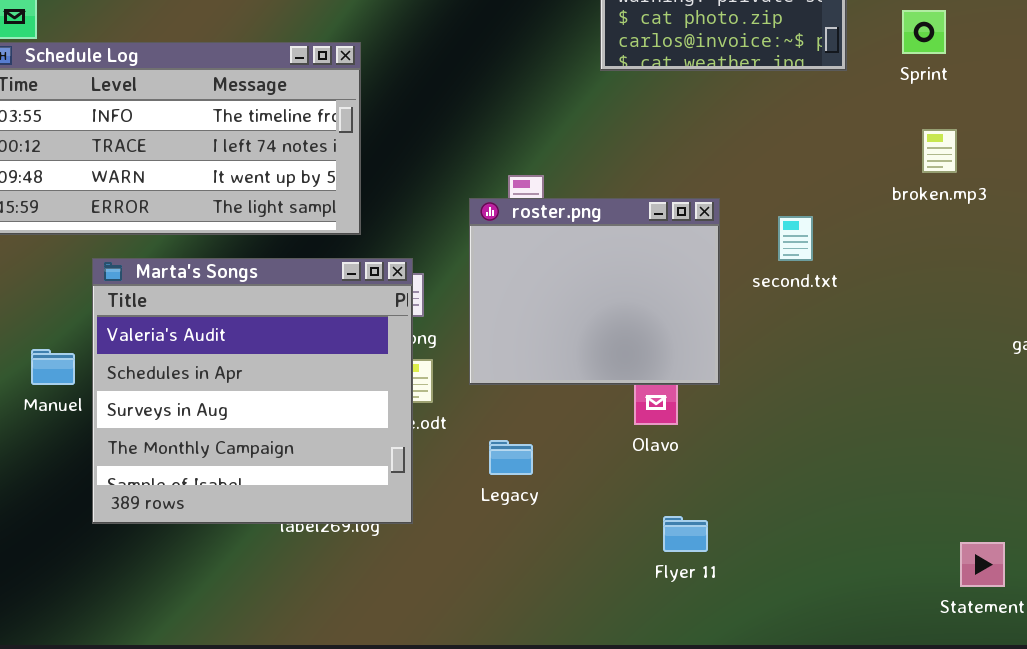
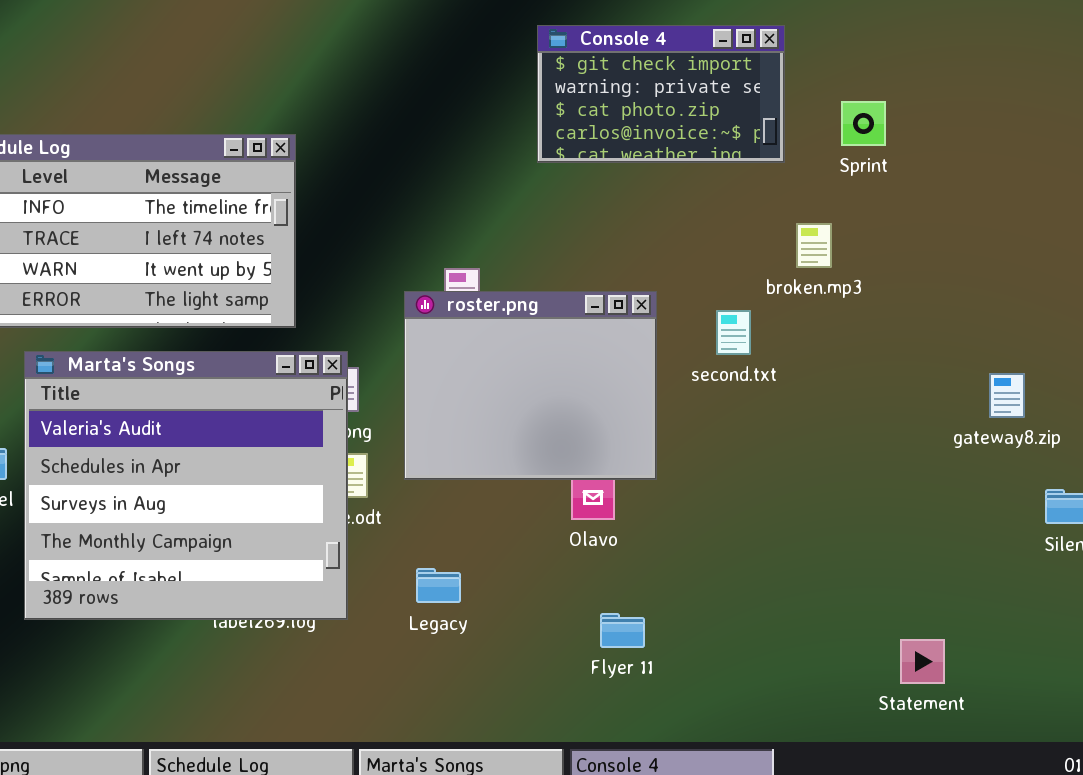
broken.mp3: [922,129,957,173] -> [796,223,832,268], moved
Legacy: [489,440,533,475] -> [416,568,461,603], moved

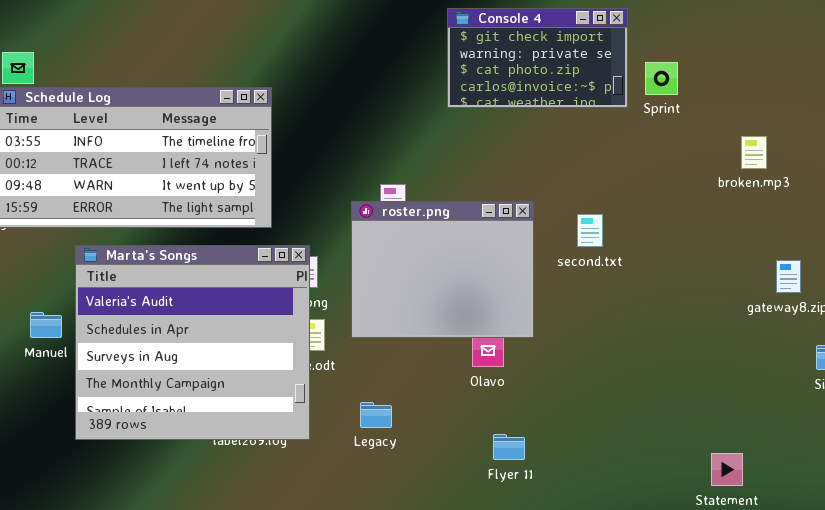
Sprint: [841,101,886,146] -> [645,62,678,95], moved
broken.mp3: [796,223,832,268] -> [741,136,767,169], moved

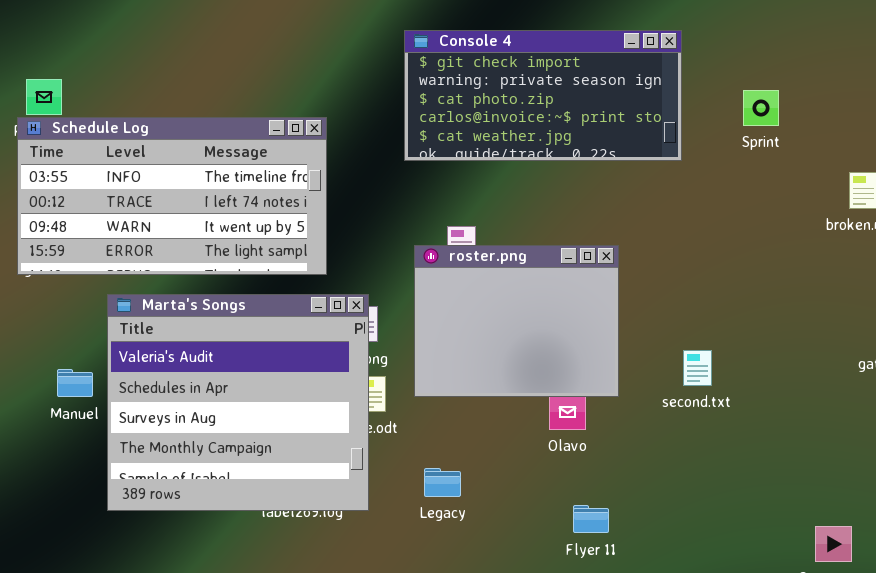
Console 4: [447,8,628,108] -> [404,30,682,161], moved, resized
second.txt: [577,214,603,247] -> [683,350,712,386], moved

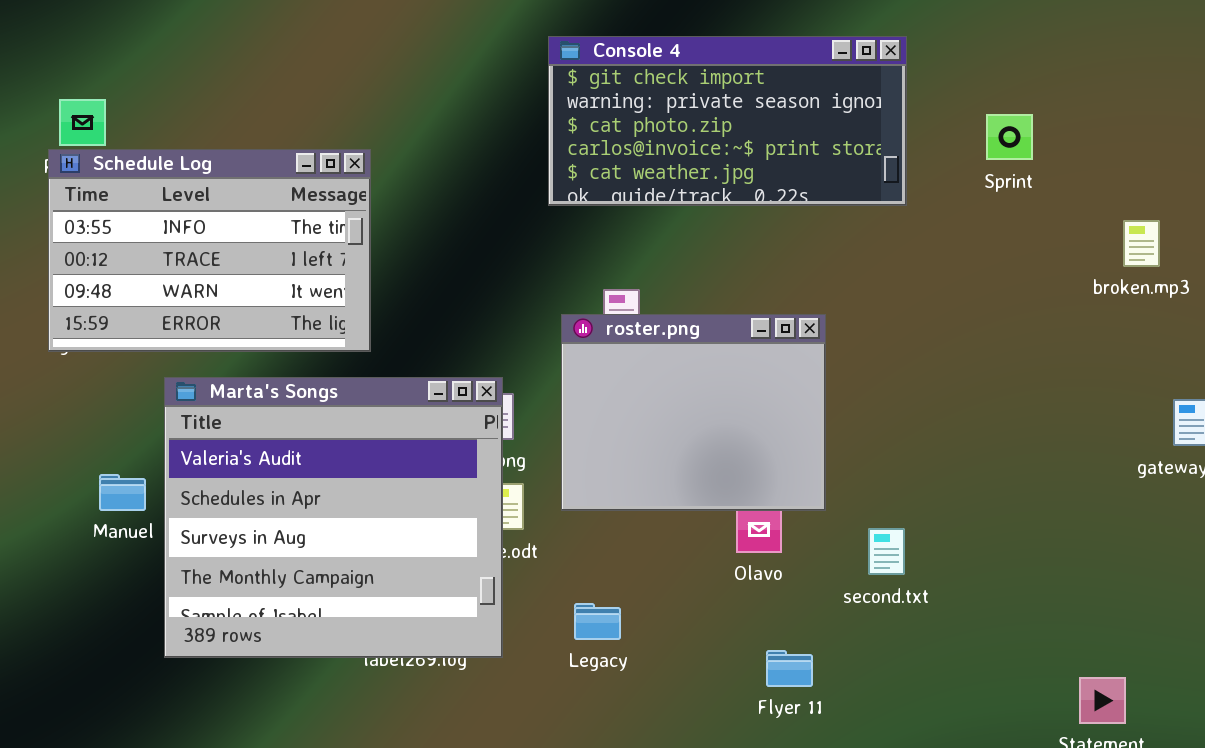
Schedule Log: [17,117,327,275] -> [48,149,371,352], resized
second.txt: [683,350,712,386] -> [868,528,905,575], moved

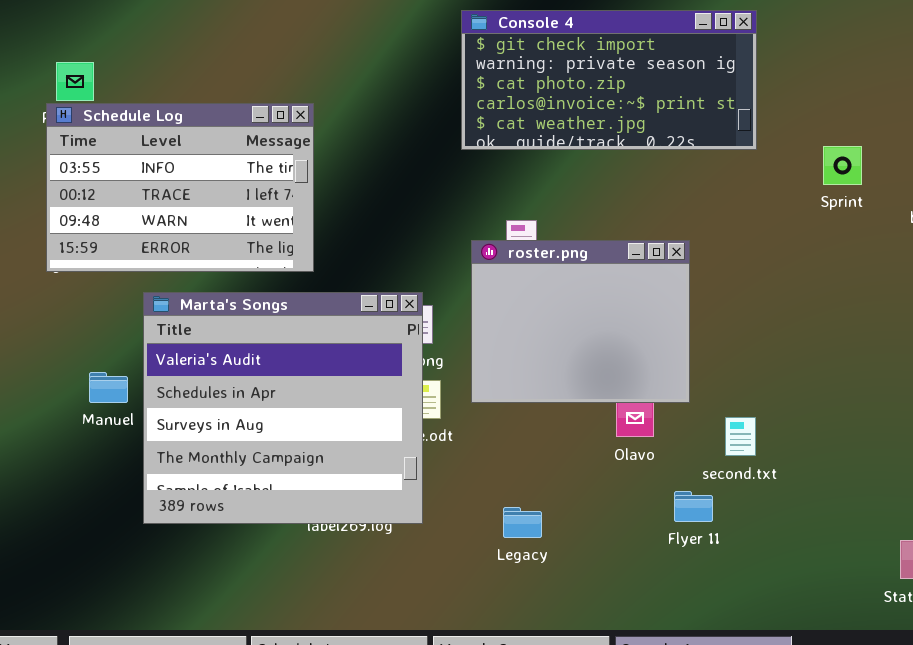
Sprint: [986,114,1033,160] -> [823,146,862,185], moved
Legacy: [574,603,621,640] -> [503,507,542,538], moved
Flyer 11: [766,650,813,687] -> [674,491,713,522], moved

